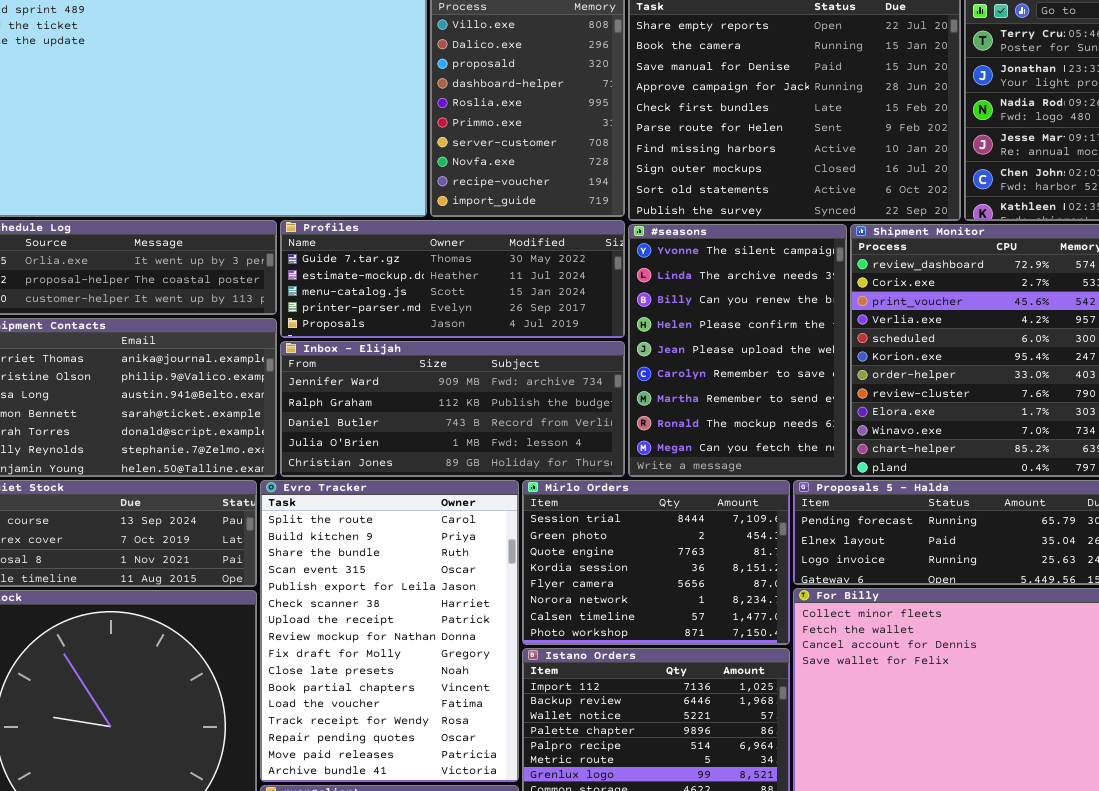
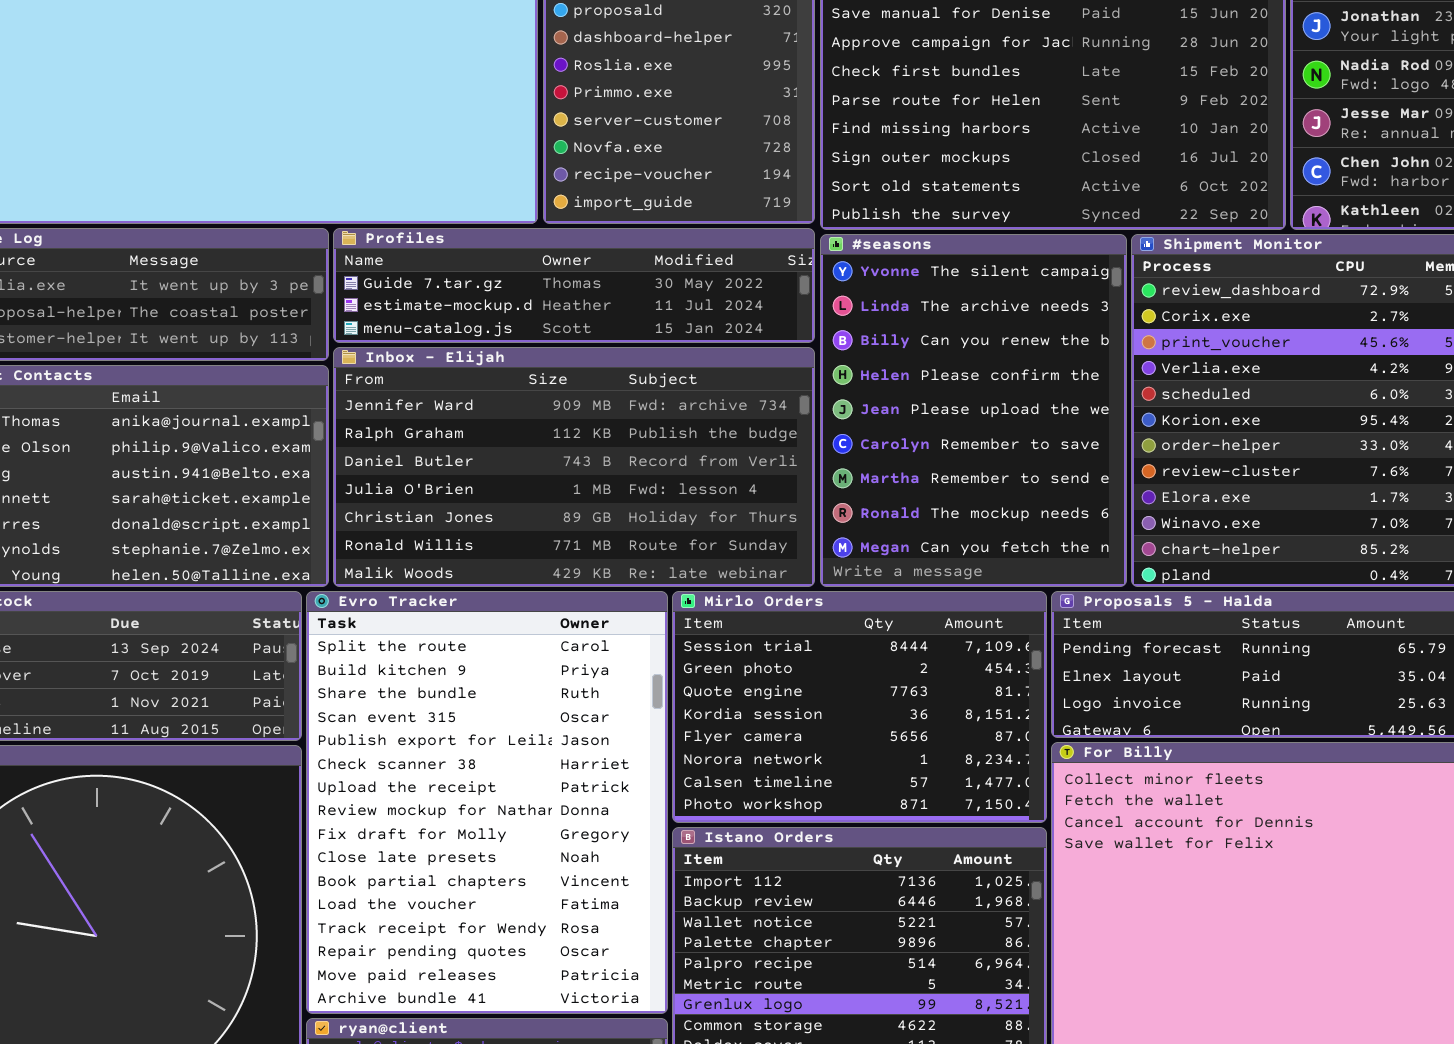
Profiles: [280,220,625,338] -> [333,228,815,343], resized
Inbox - Elijah: [280,341,625,477] -> [333,347,815,587], resized

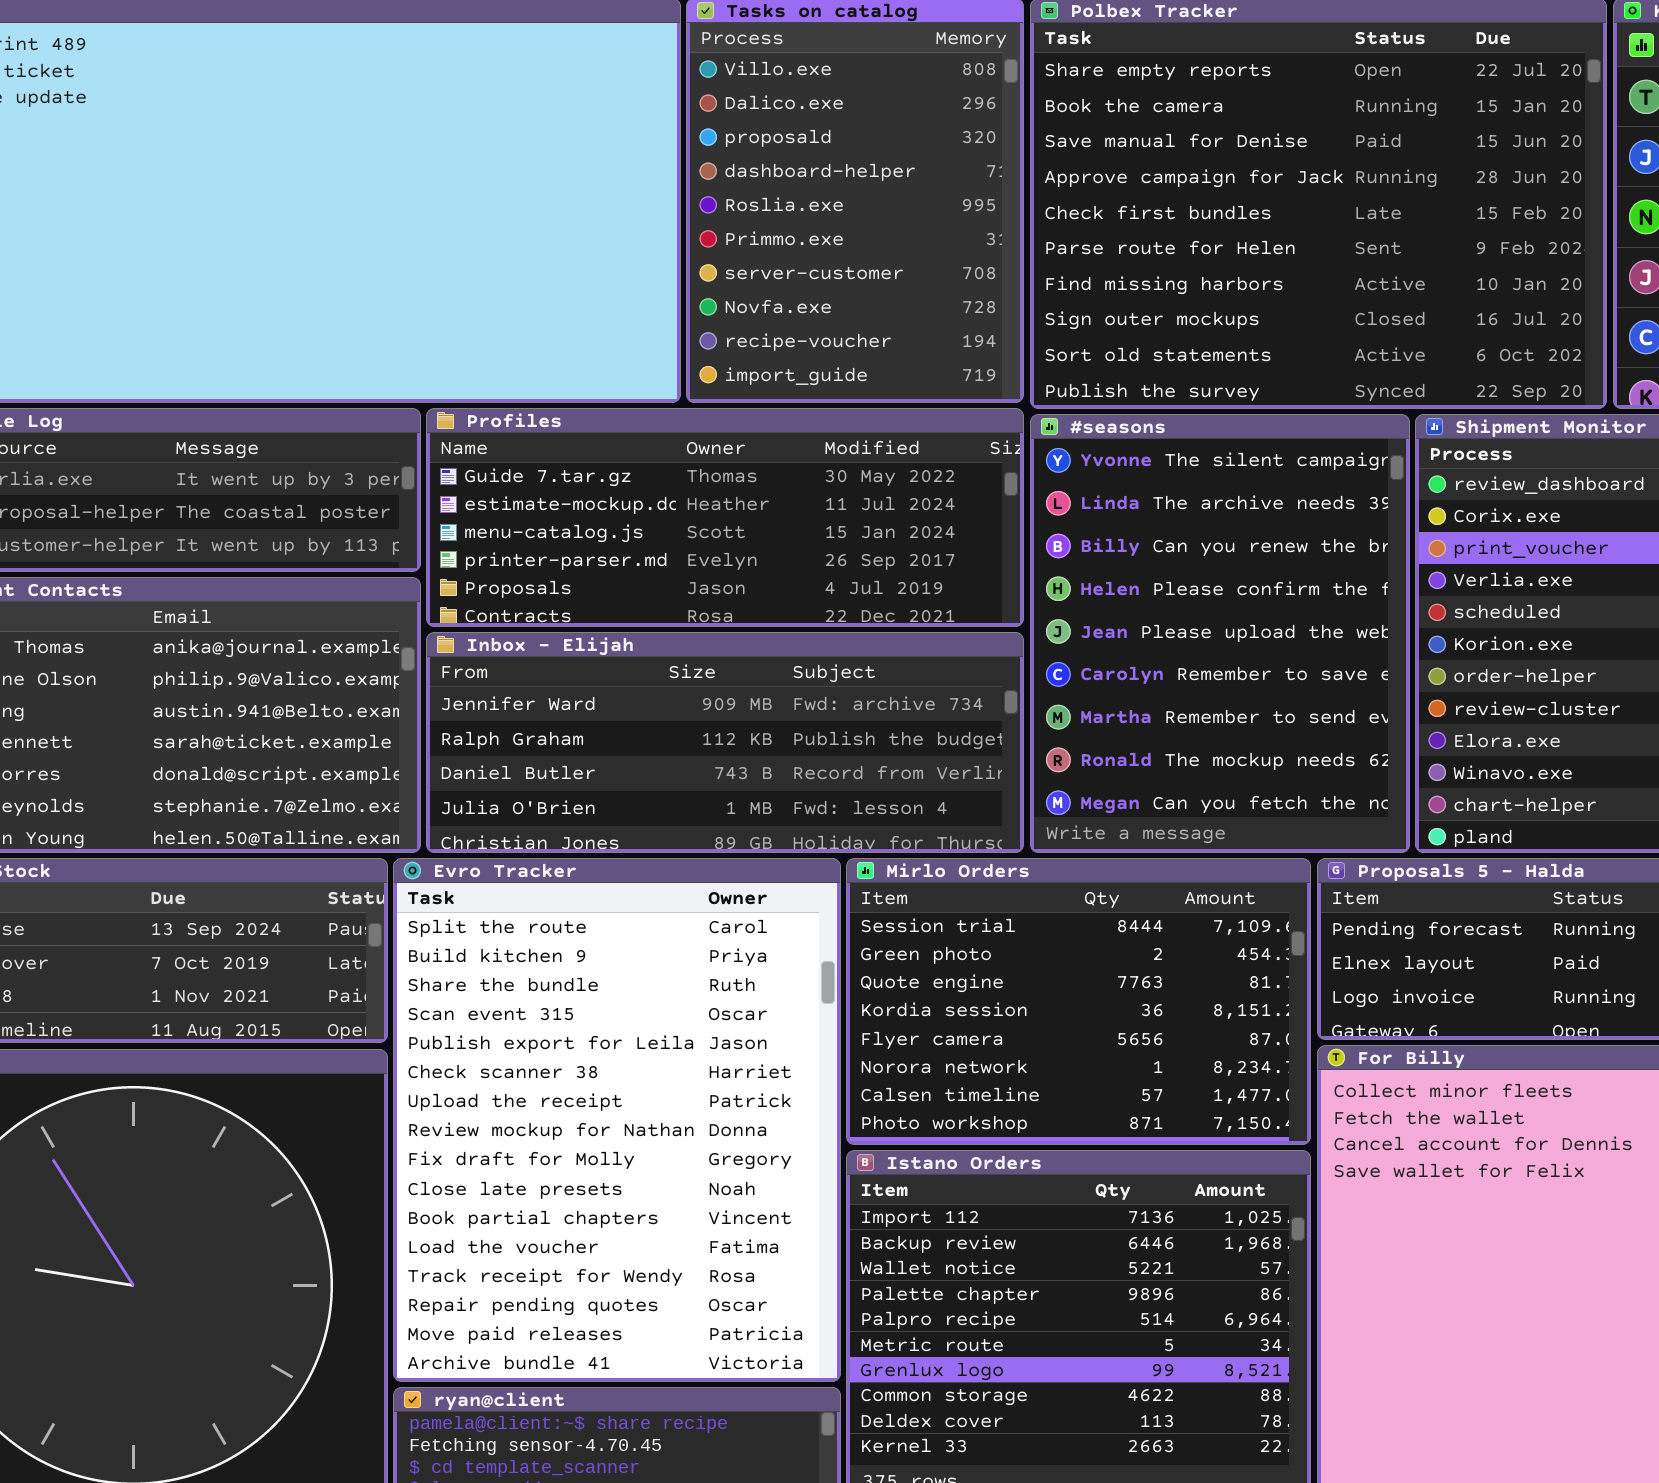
Profiles: [333,228,815,343] -> [426,408,1024,627], resized
Inbox - Elijah: [333,347,815,587] -> [426,632,1024,853], resized

